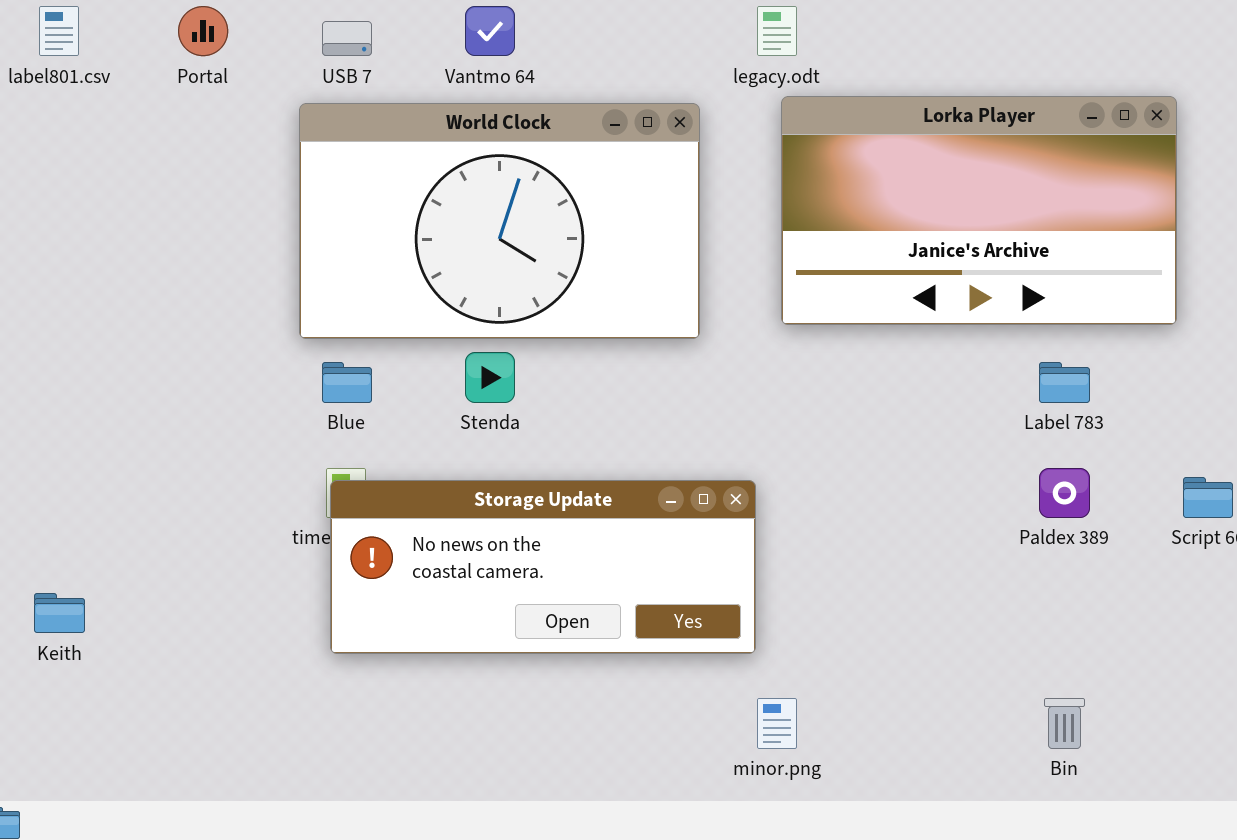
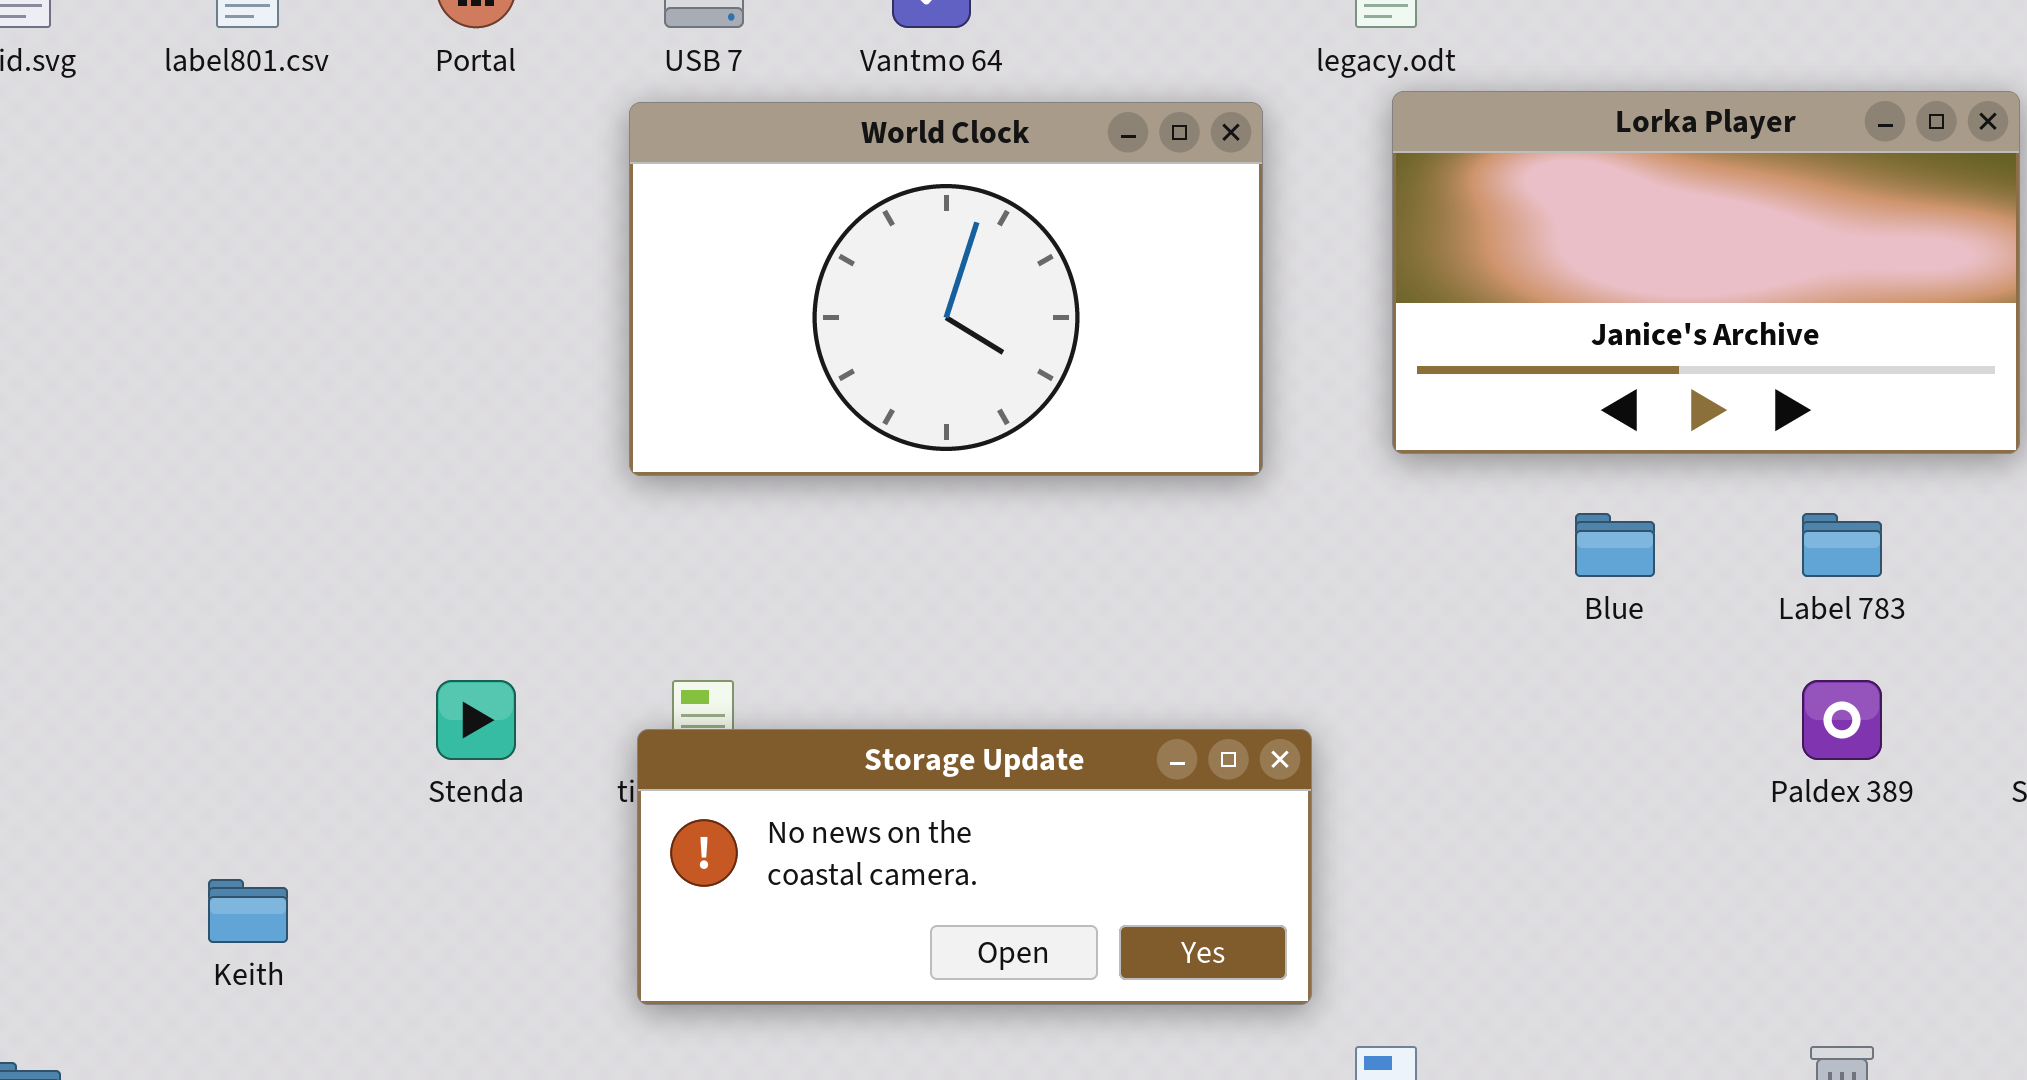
Stenda: [465,352,515,403] -> [436,680,516,760], moved
Blue: [322,362,372,403] -> [1575,513,1655,577], moved
Storage Update: [330,480,756,654] -> [637,729,1312,1005], moved

